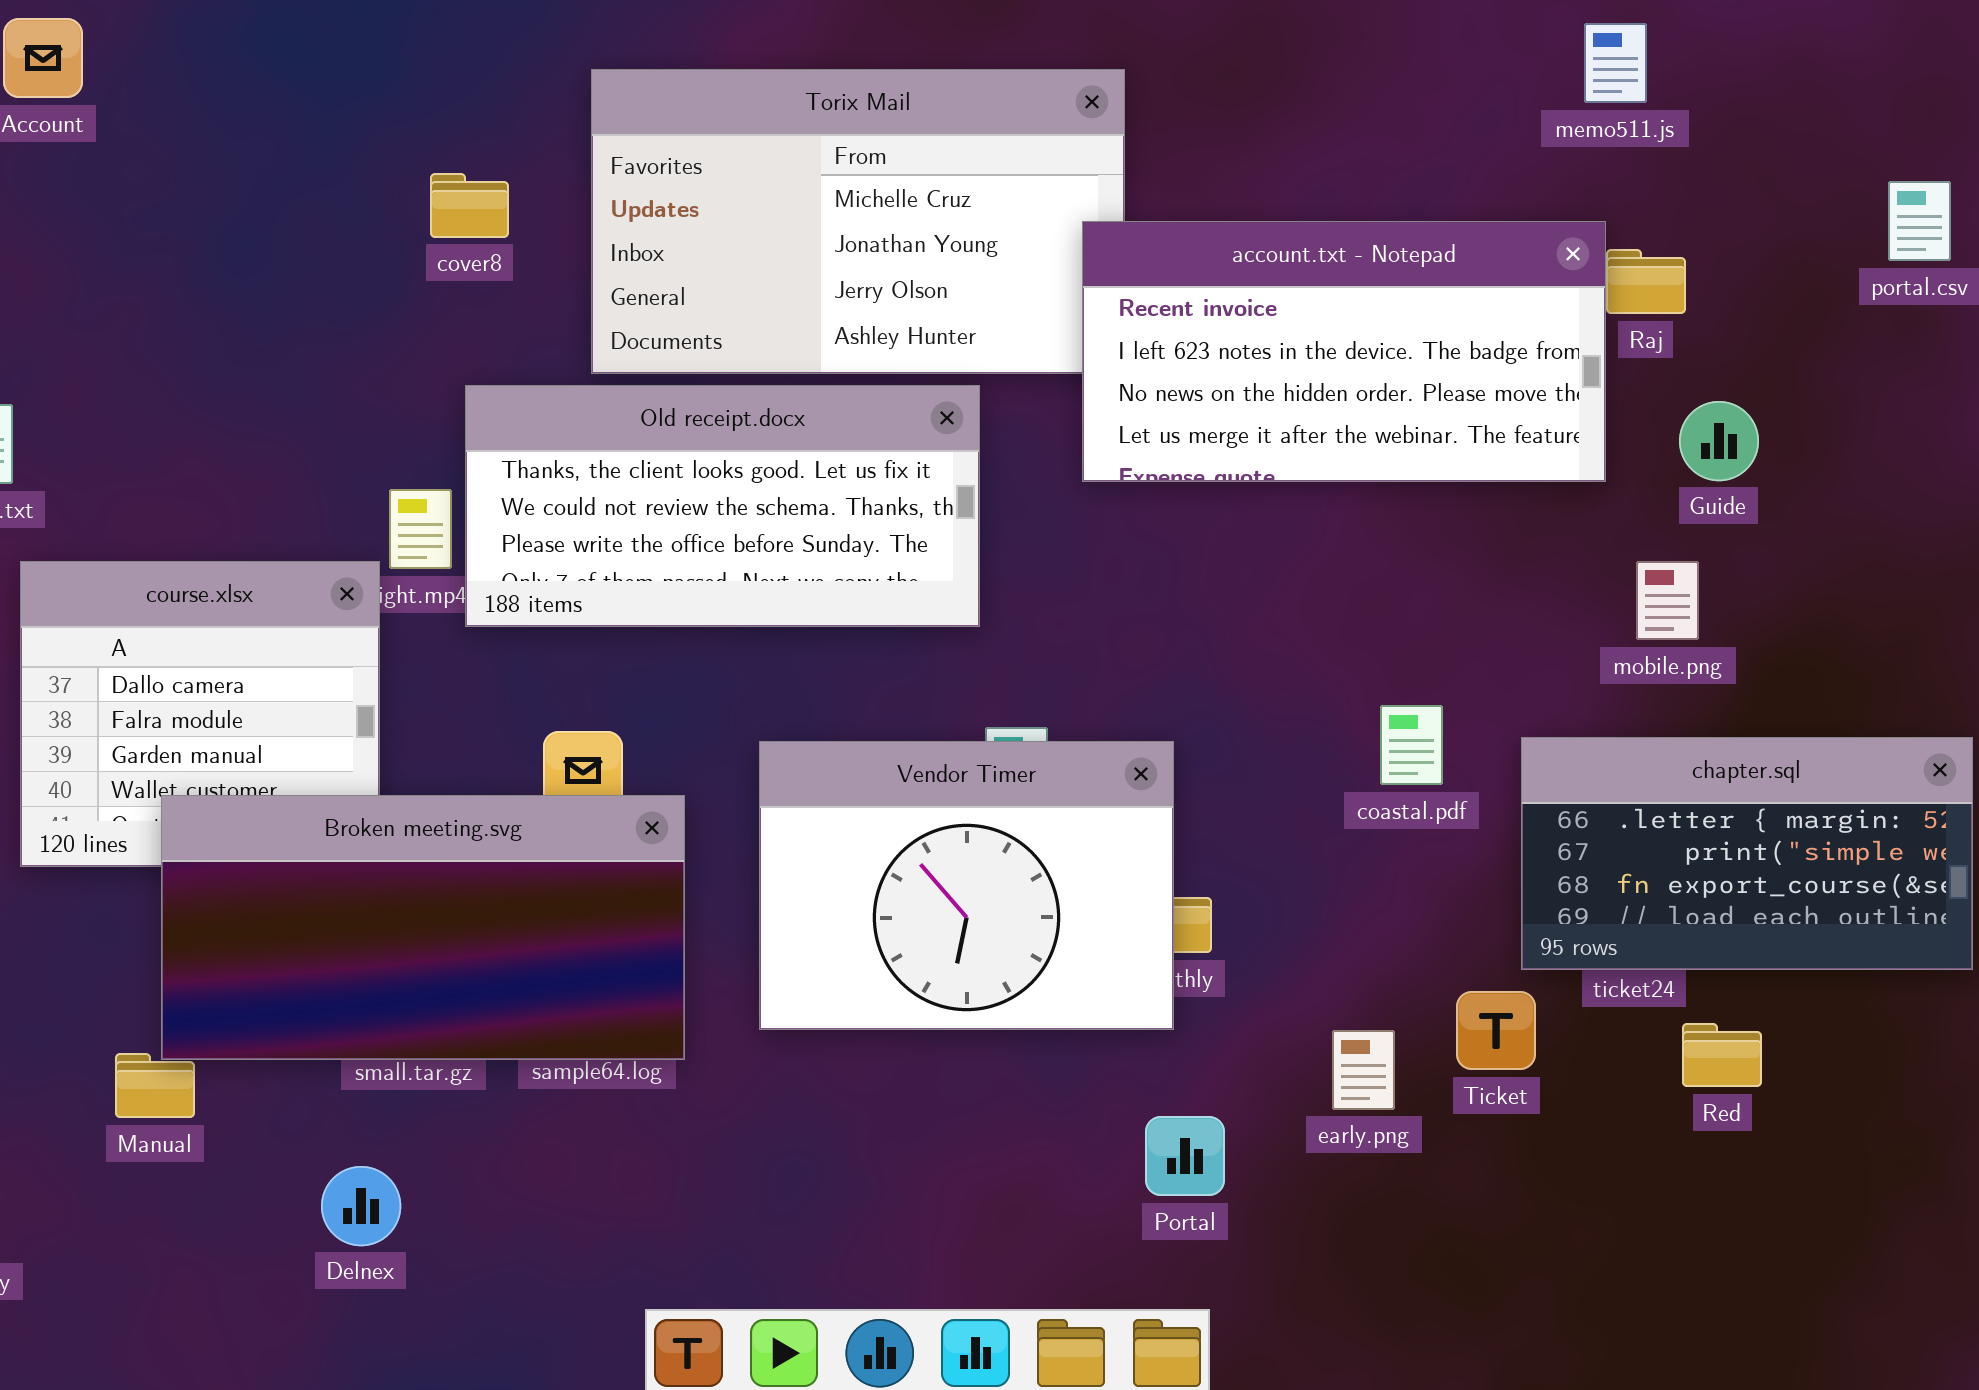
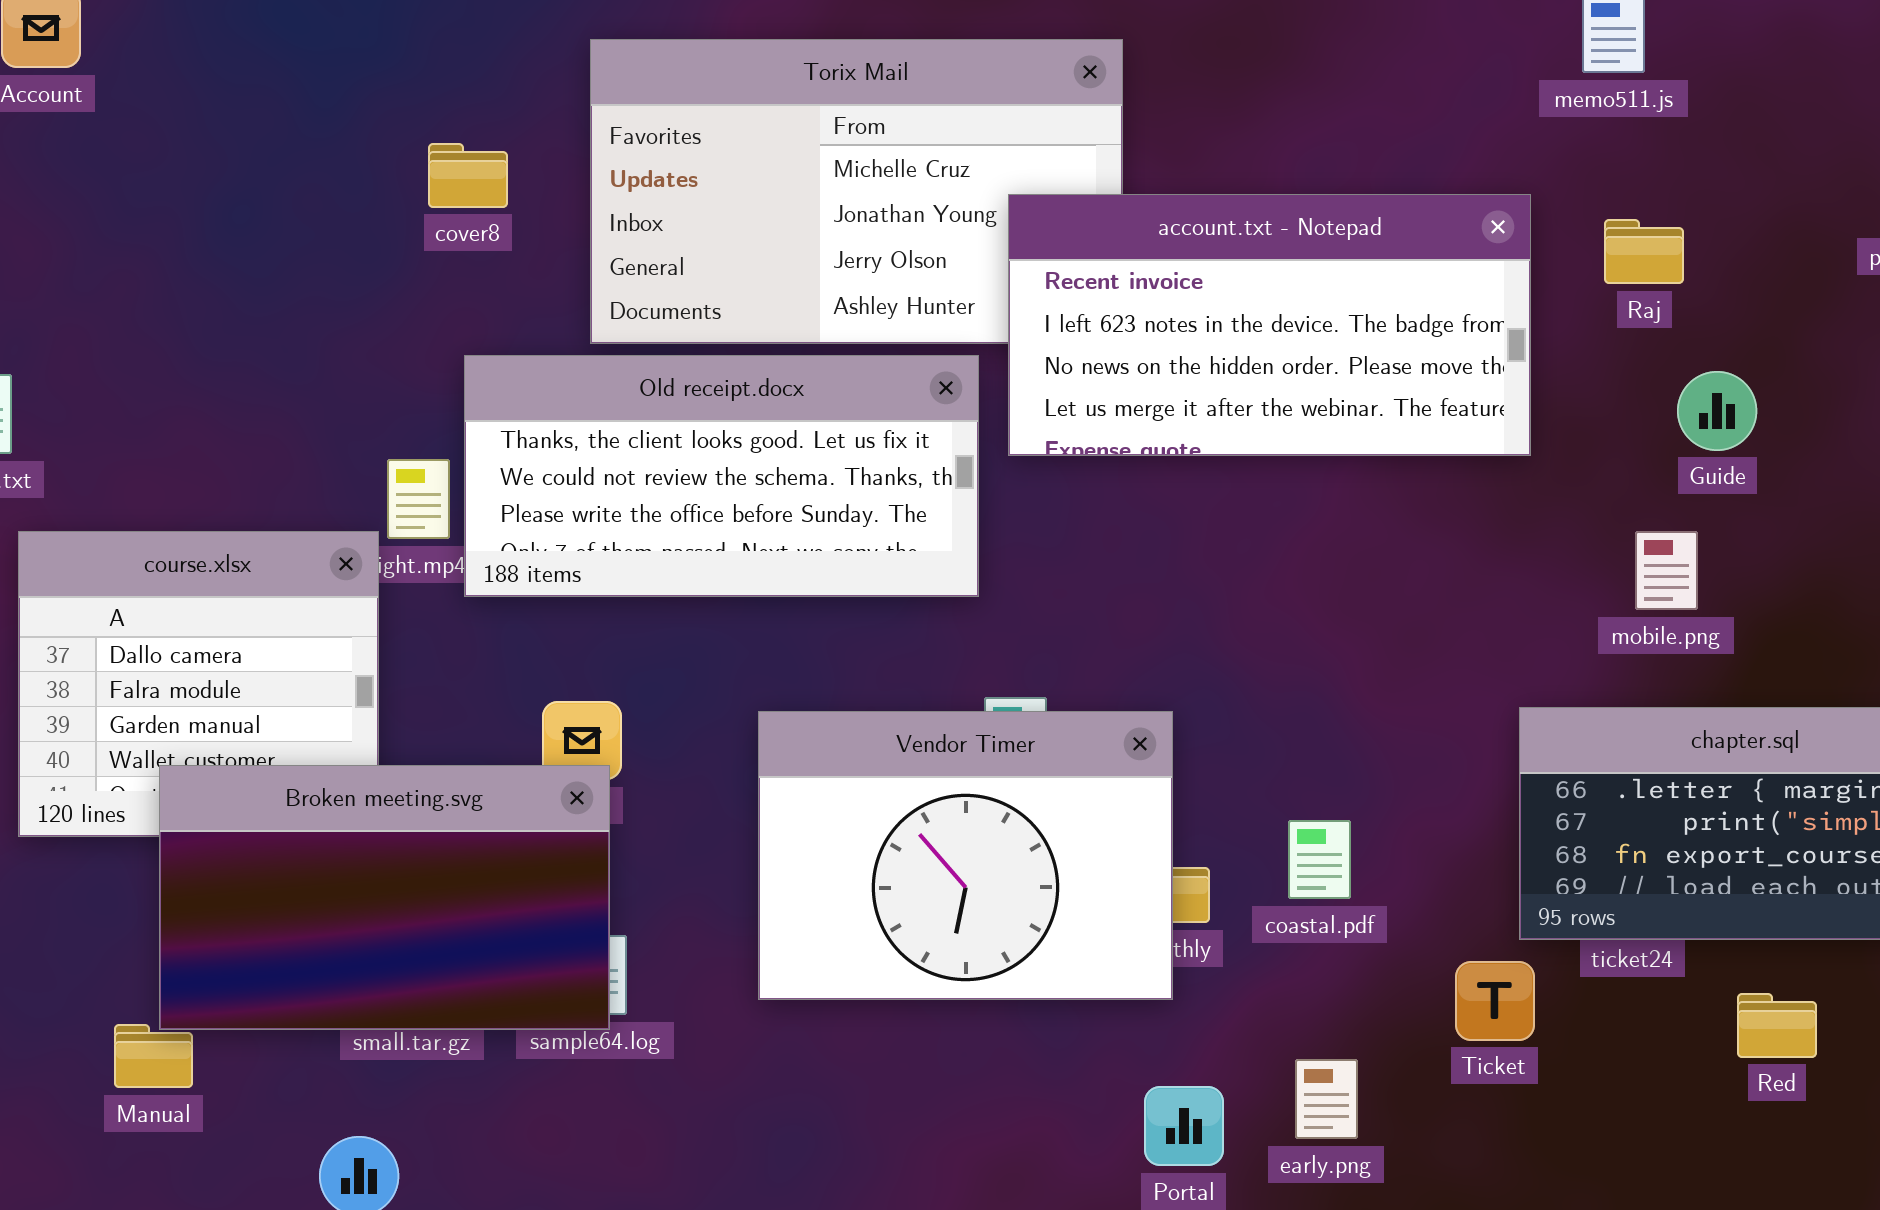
account.txt - Notepad: [1082,221,1606,482] -> [1008,194,1531,456], moved
coastal.pdf: [1380,705,1443,785] -> [1288,820,1351,899], moved
Broken meeting.svg: [161,795,685,1060] -> [159,765,610,1030], resized
Red: [1682,1023,1762,1087] -> [1737,993,1817,1058], moved
early.png: [1332,1030,1395,1110] -> [1295,1059,1358,1139], moved

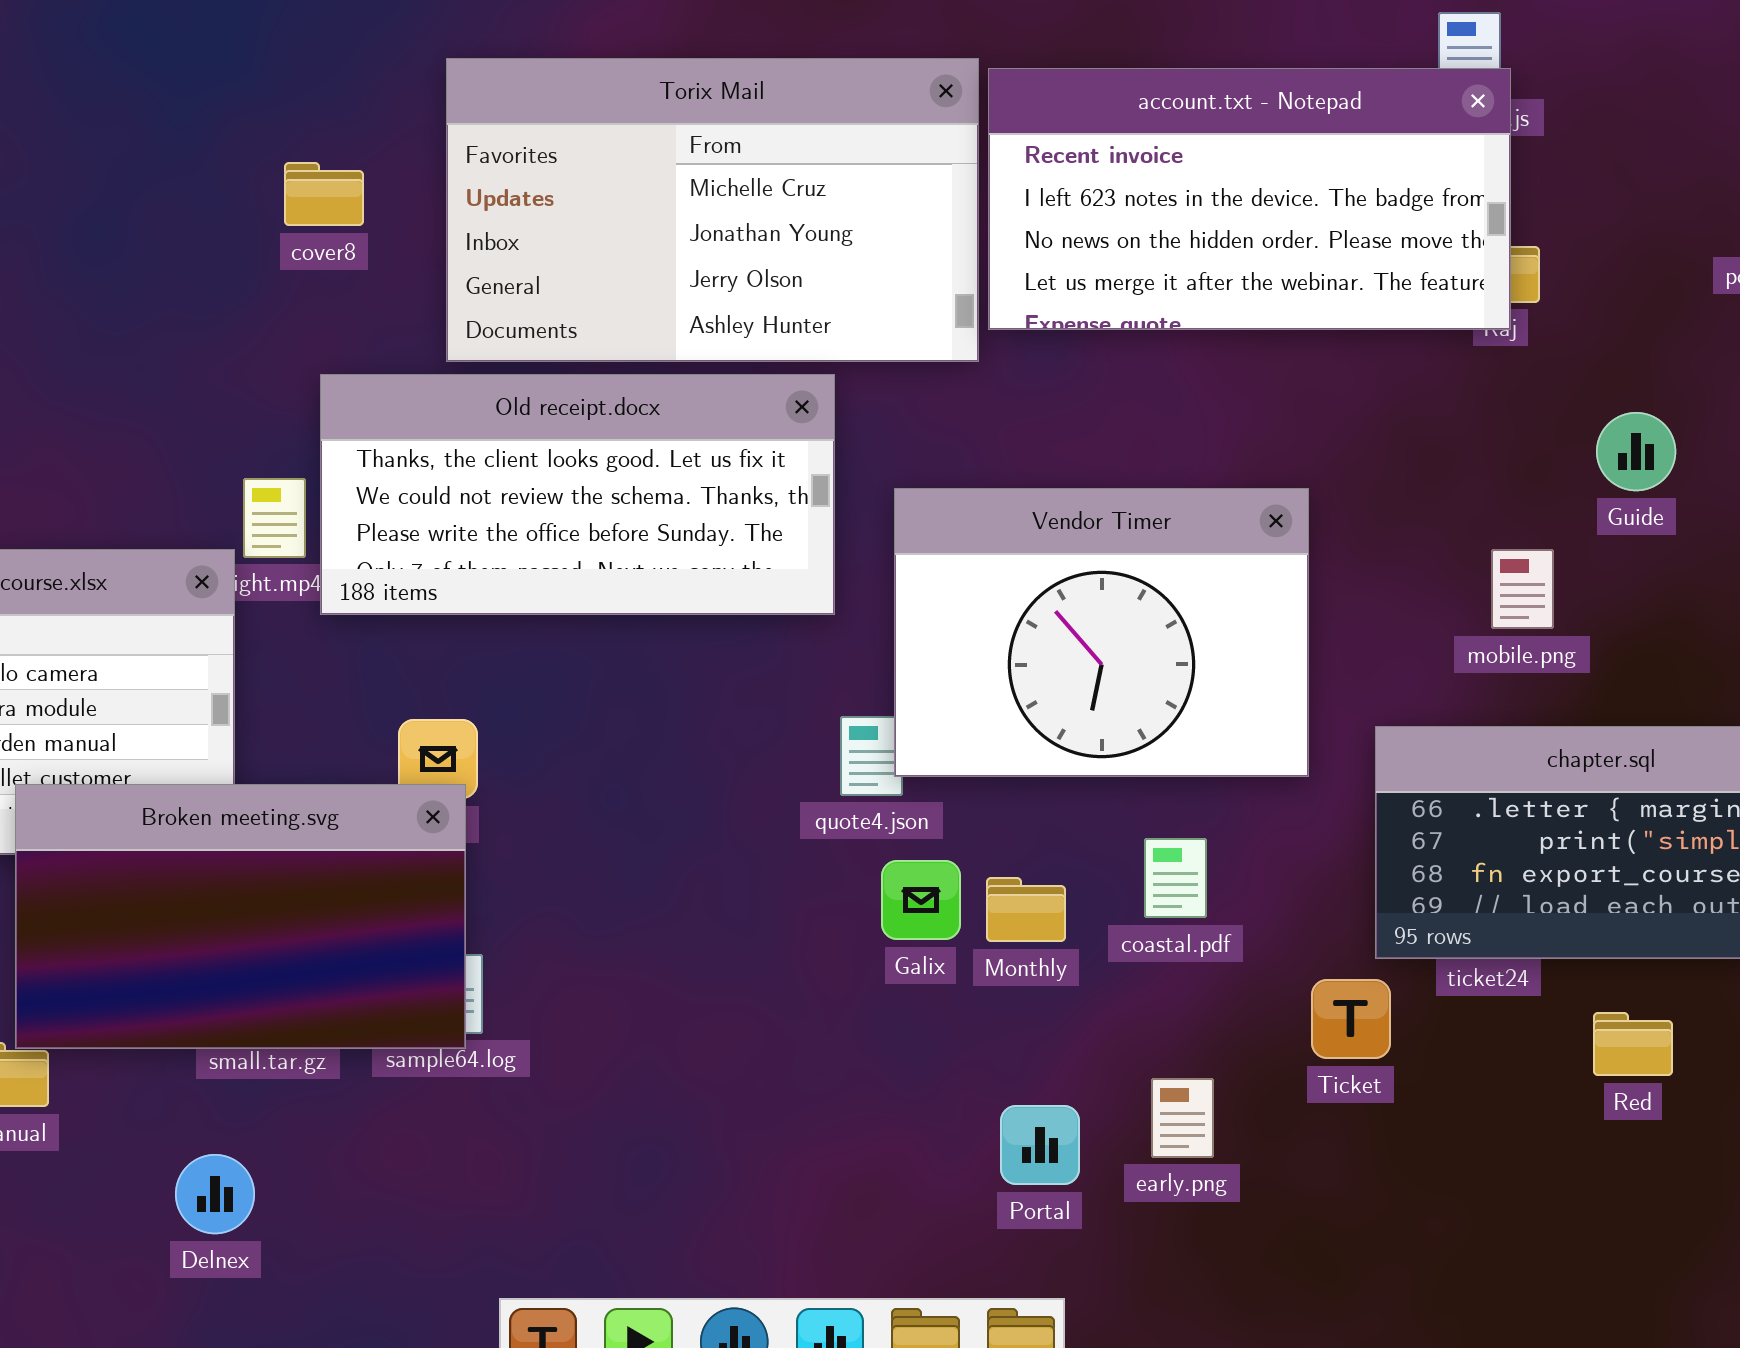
account.txt - Notepad: [1008,194,1531,456] -> [988,68,1511,330], moved
Guide: [1677,371,1757,451] -> [1596,412,1676,491], moved
Vendor Timer: [758,711,1173,1000] -> [894,488,1309,777], moved

